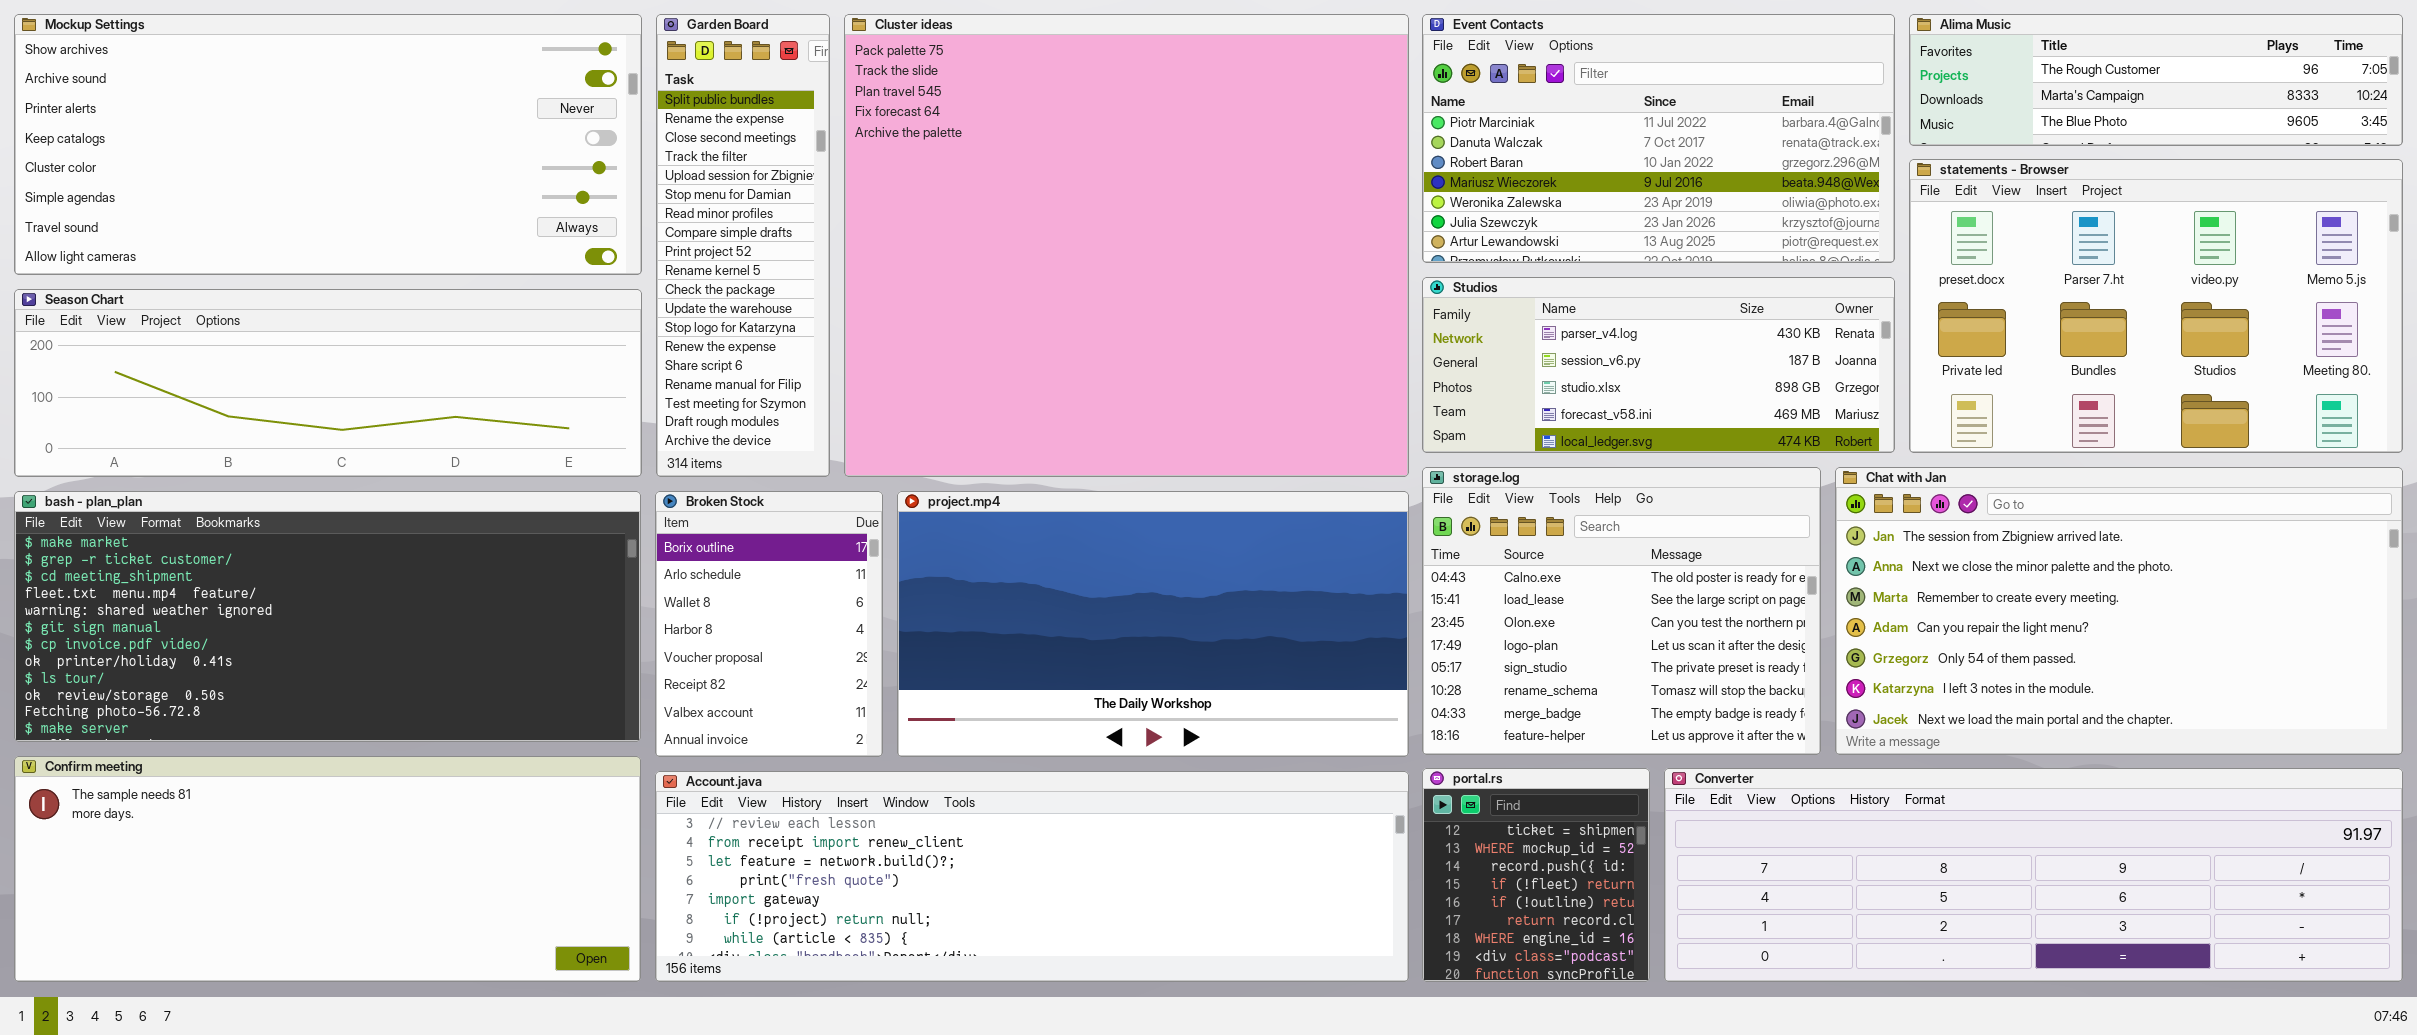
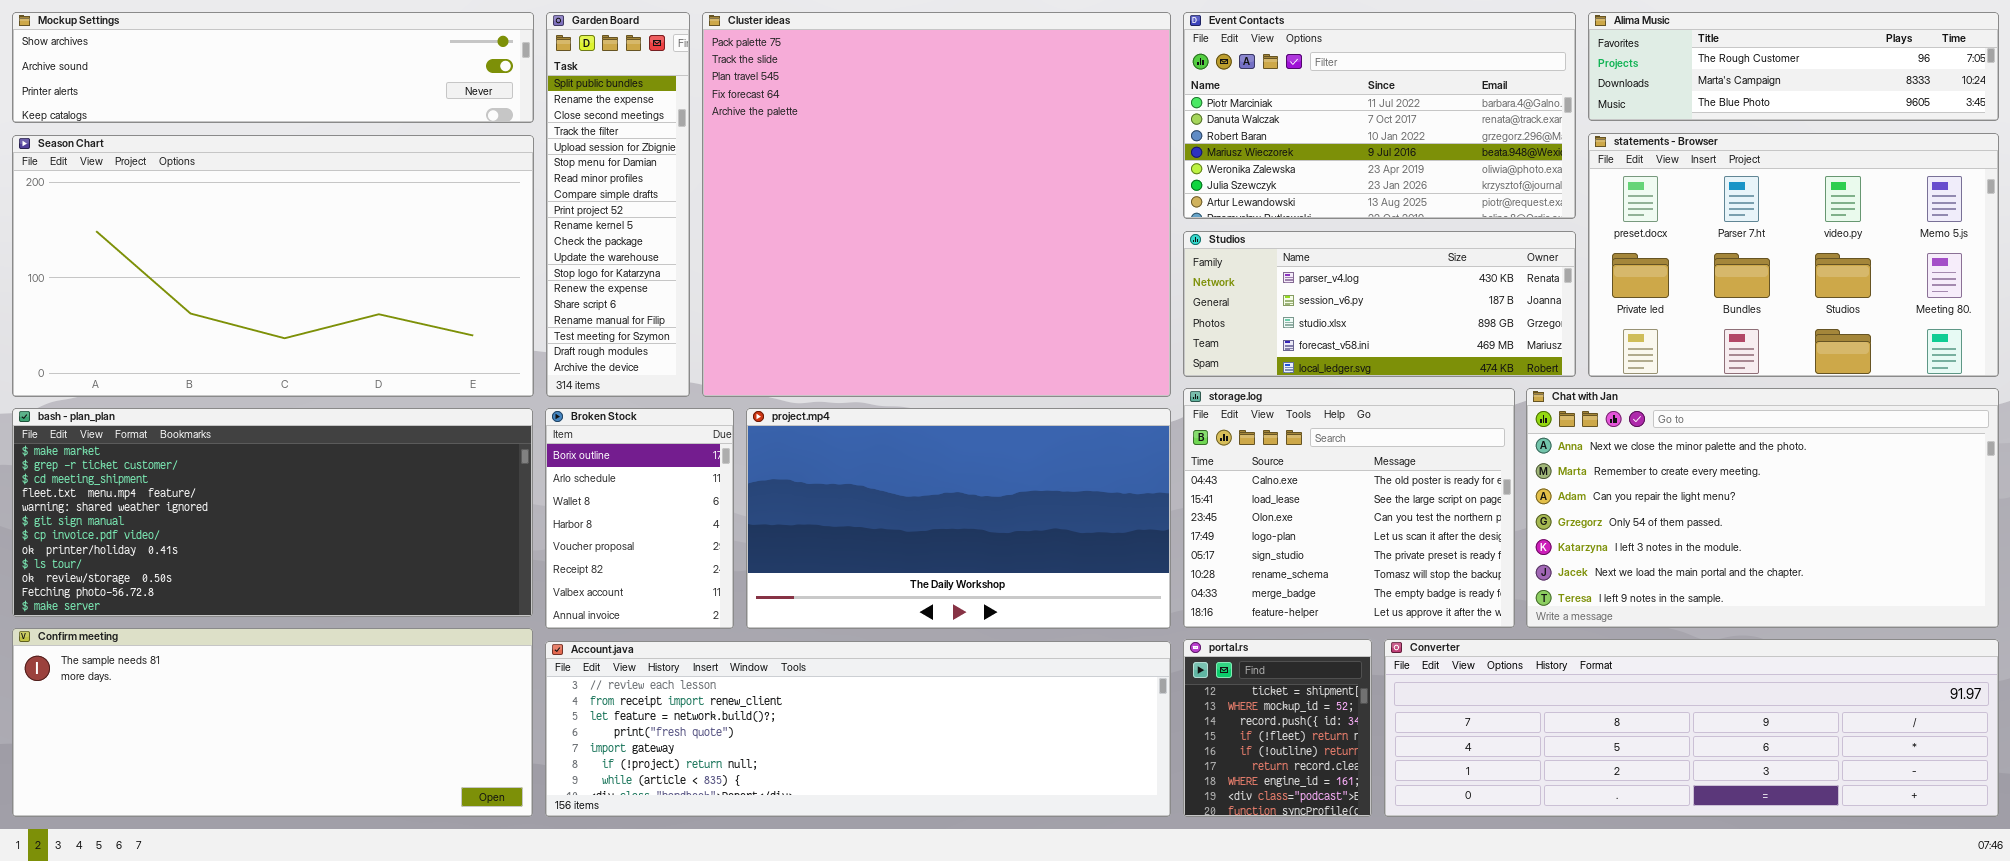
Mockup Settings: [14,14,642,275] -> [12,12,534,123], resized
Season Chart: [14,289,642,477] -> [12,135,534,397], resized
Chat with Jan: [1835,467,2403,755] -> [1526,388,1999,628], scrolled down 1 row

